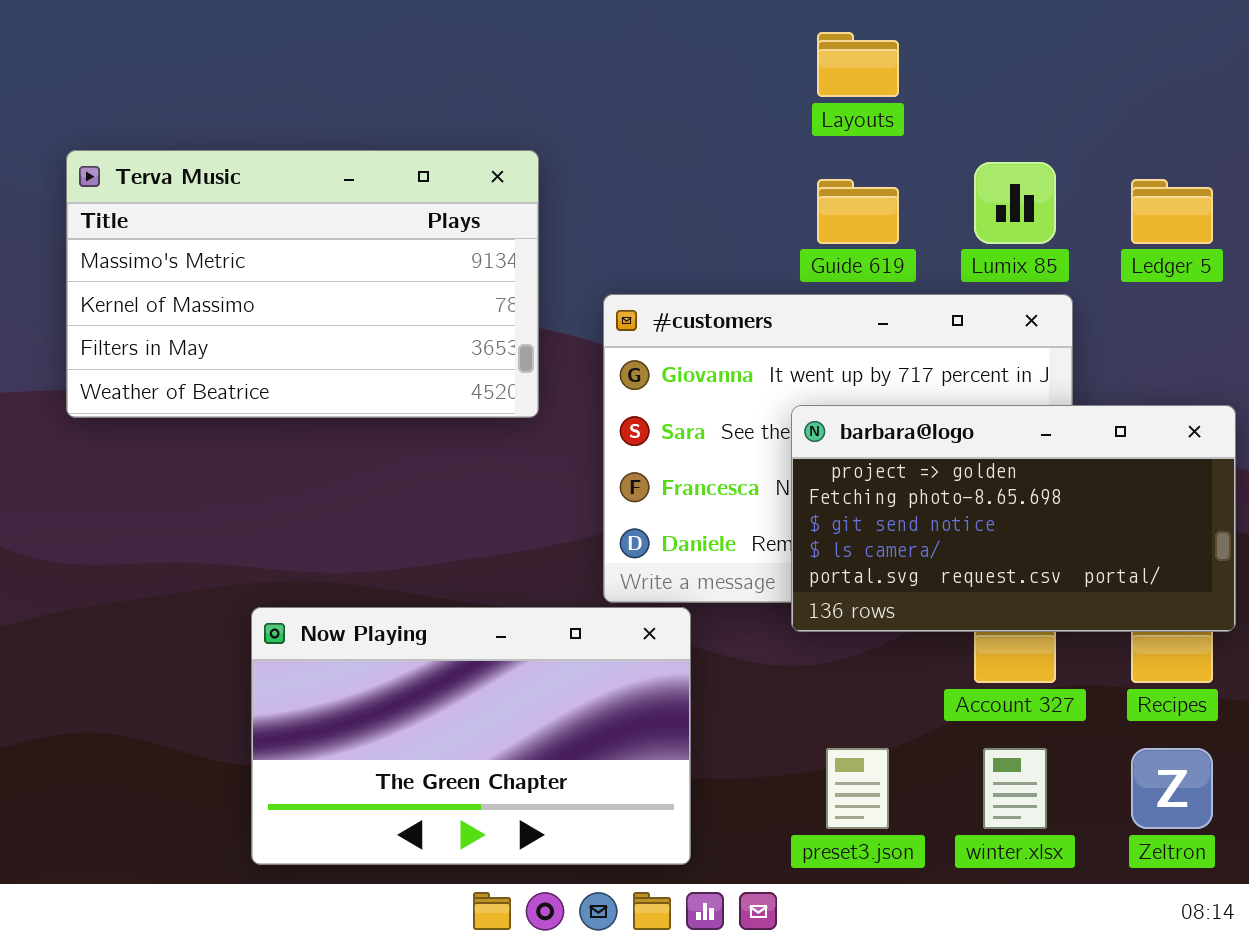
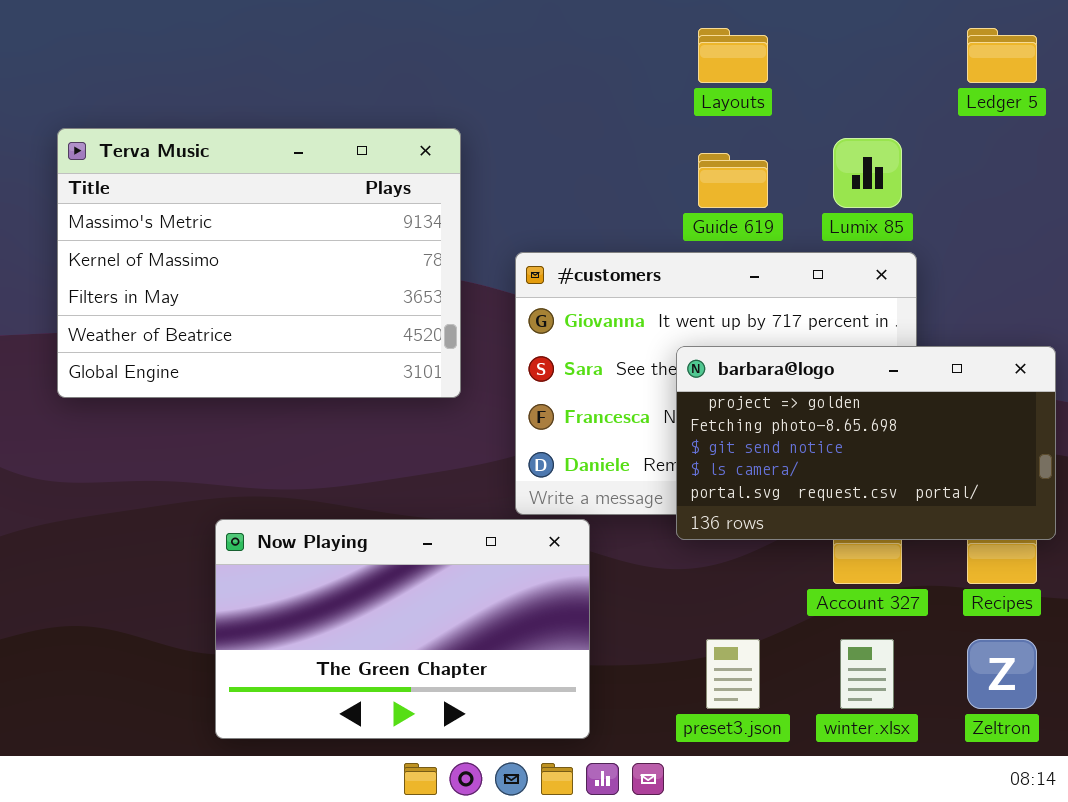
Terva Music: [66,150,539,418] -> [57,128,461,398], resized
Ledger 5: [1131,179,1213,244] -> [967,28,1037,83], moved

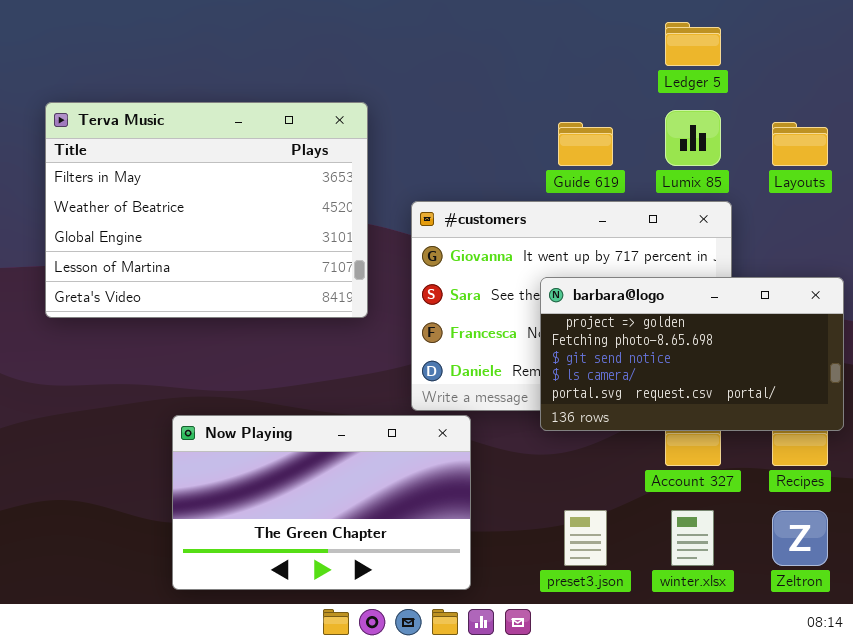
Layouts: [698,28,768,83] -> [772,122,828,166], moved
Ledger 5: [967,28,1037,83] -> [665,22,721,66], moved
Terva Music: [57,128,461,398] -> [45,102,368,318], scrolled down 2 rows

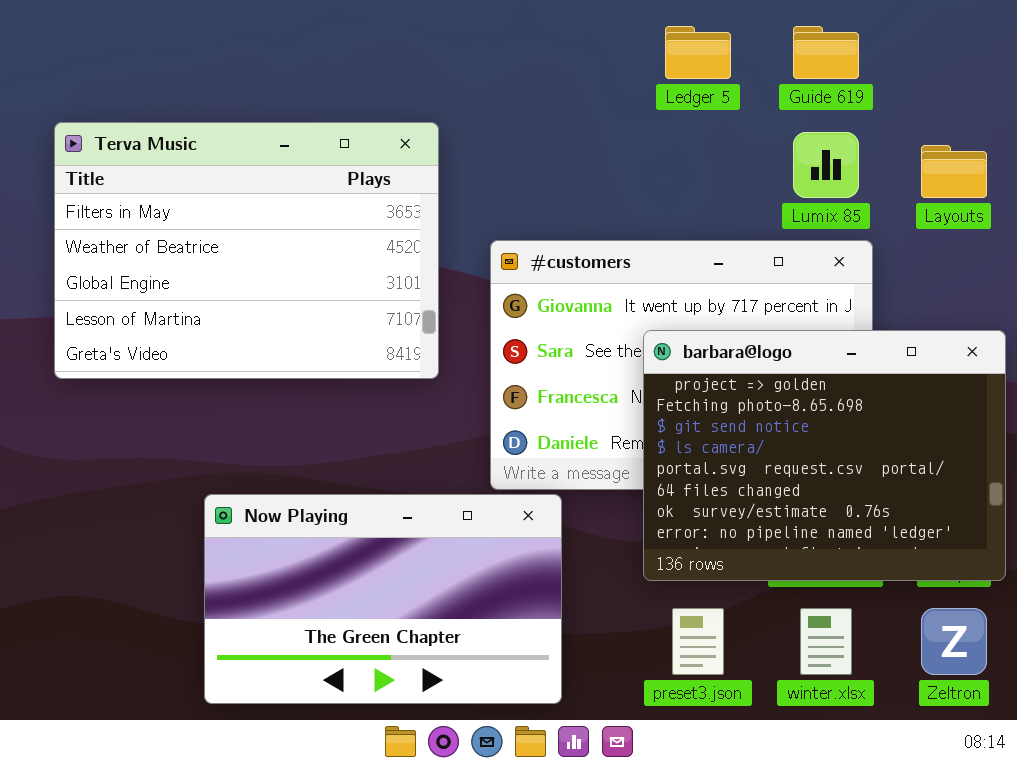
Ledger 5: [665,22,721,66] -> [665,26,731,79], moved
Guide 619: [558,122,613,166] -> [793,26,859,79], moved
barbara@logo: [540,277,844,431] -> [643,330,1006,581], resized

